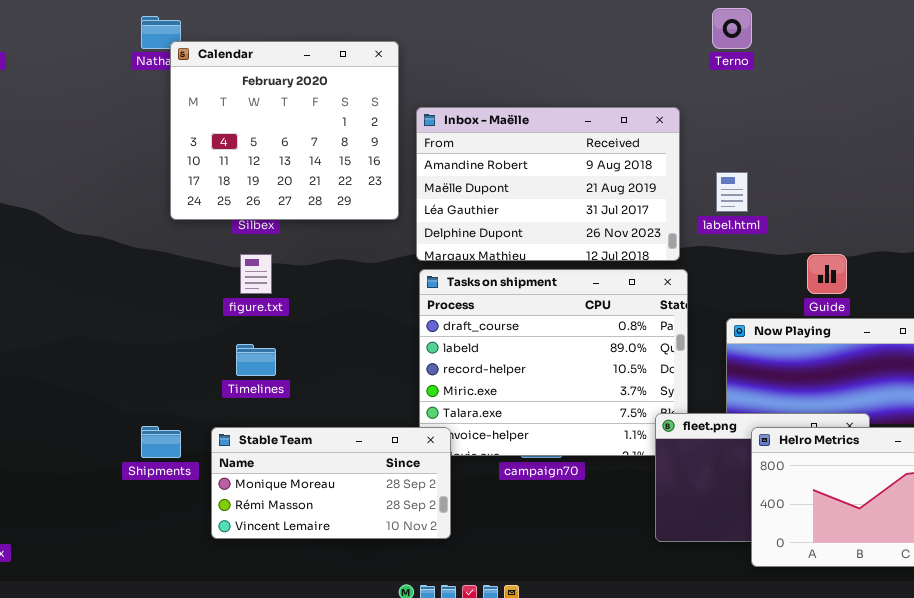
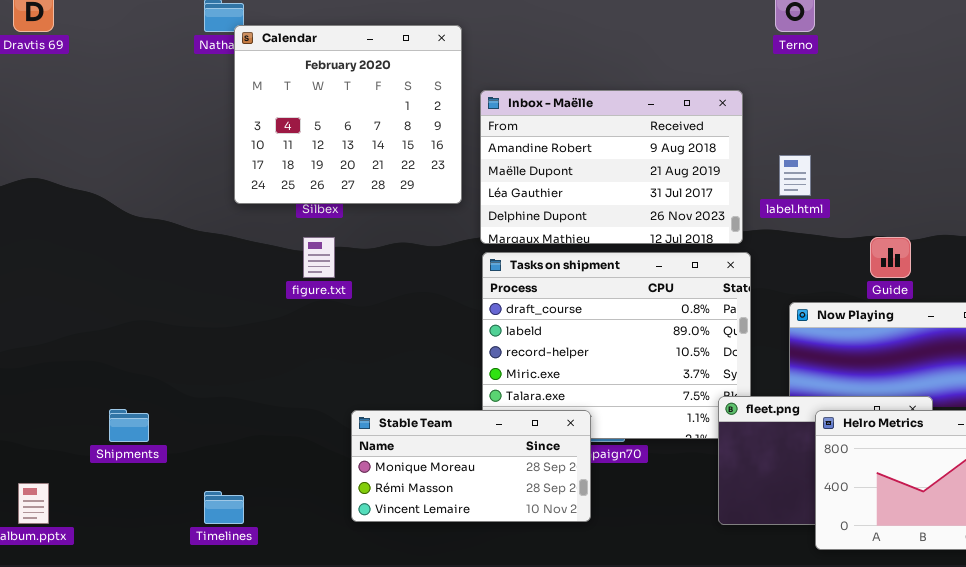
Timelines: [236,344,276,376] -> [204,491,244,524], moved
Shipments: [141,426,181,458] -> [109,409,149,442], moved
Stable Team: [211,427,451,539] -> [351,410,591,522], moved

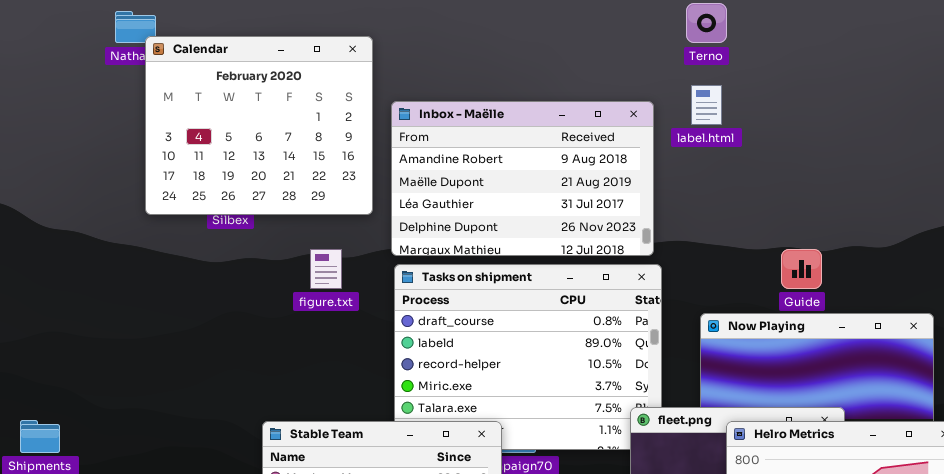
label.html: [779,155,811,196] -> [691,85,722,125], moved
figure.txt: [303,237,335,278] -> [310,249,342,289], moved

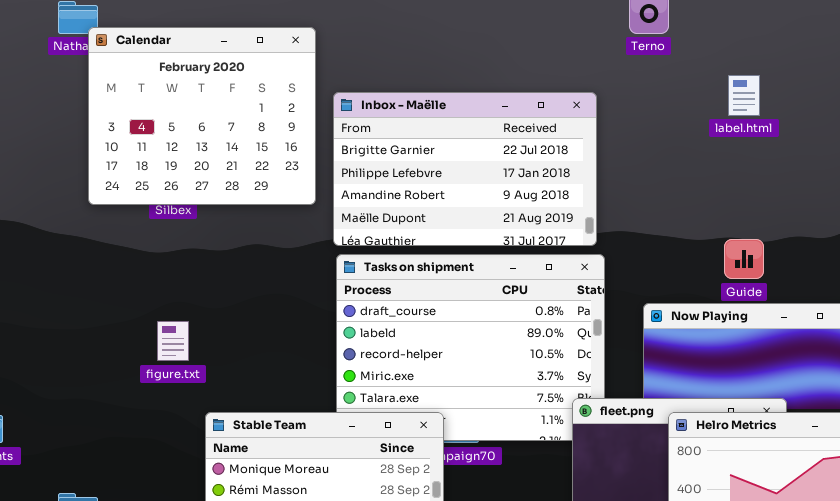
label.html: [691,85,722,125] -> [728,75,760,116], moved
Inbox - Maëlle: [391,101,654,256] -> [333,92,597,246], scrolled up 2 rows
figure.txt: [310,249,342,289] -> [157,321,189,361], moved

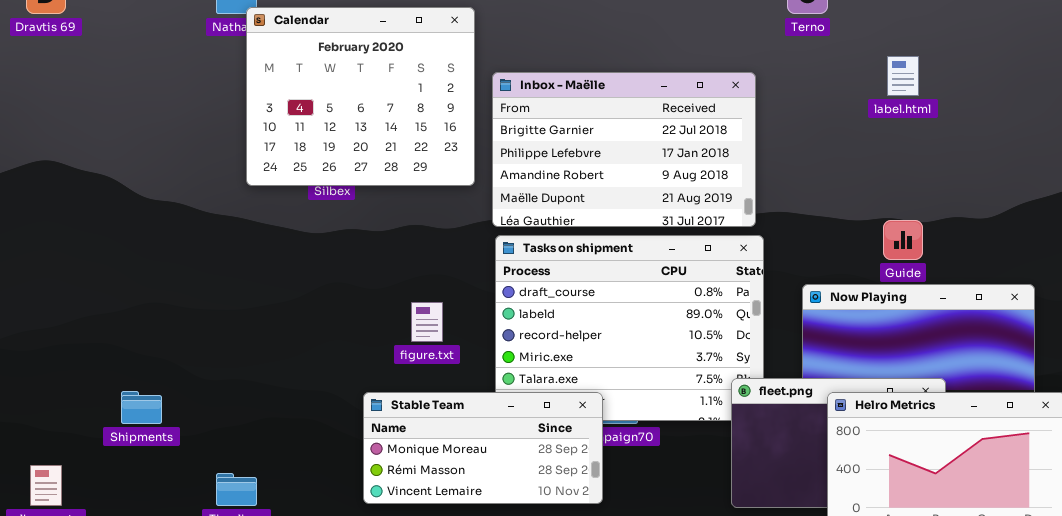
figure.txt: [157,321,189,361] -> [411,302,443,342], moved

